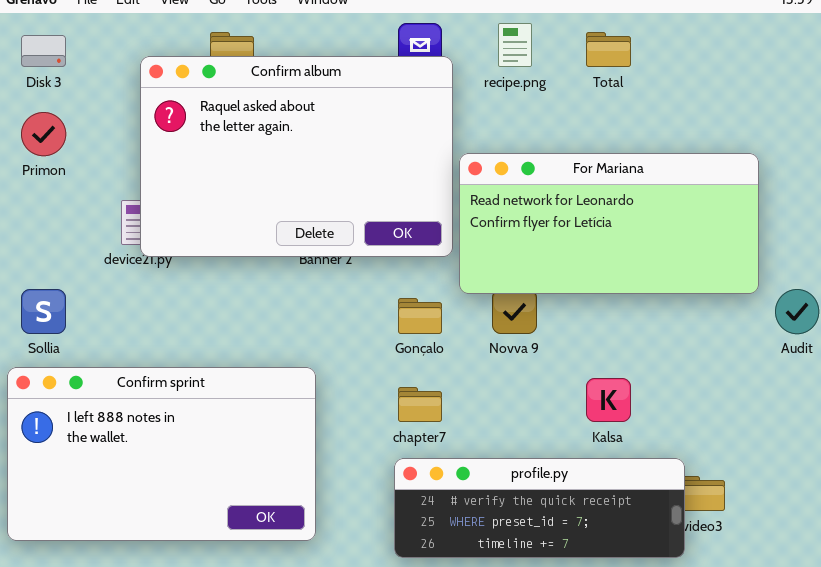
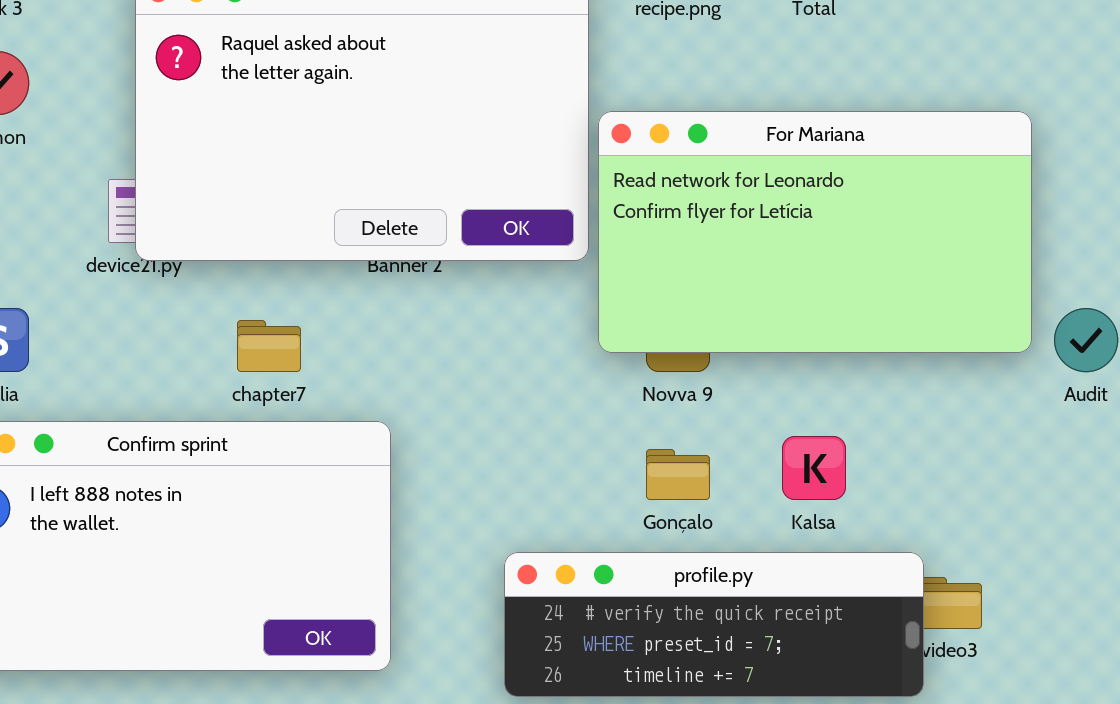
For Mariana: [459,153,759,294] -> [598,111,1032,353], resized
Gonçalo: [398,298,442,334] -> [646,449,710,500], moved
chapter7: [398,387,442,422] -> [237,320,301,372], moved

